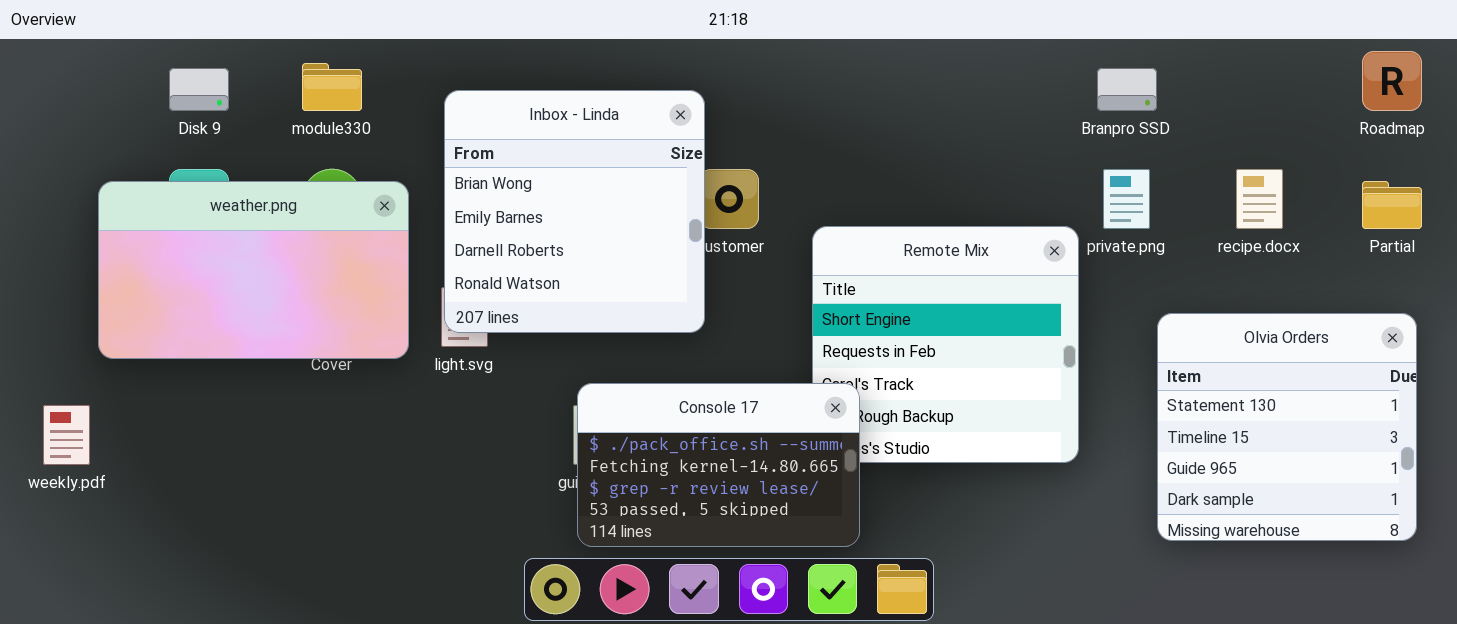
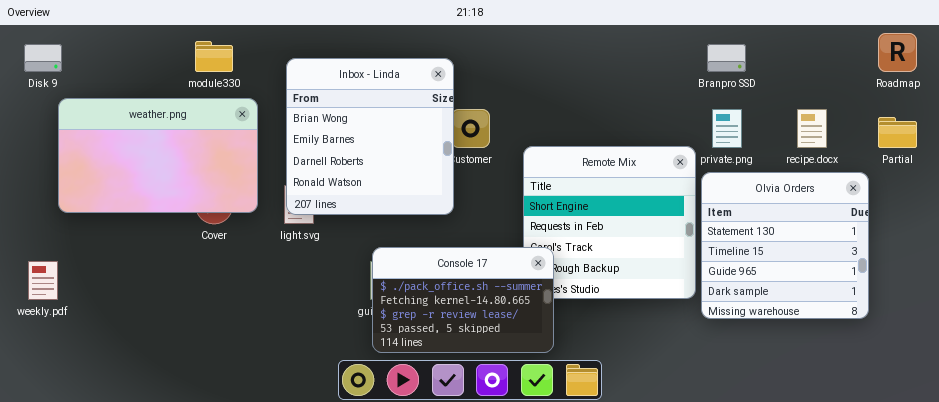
Disk 9: [169,68,229,111] -> [24,44,62,72], moved
weather.png: [98,181,409,359] -> [58,98,258,213], moved
Olvia Orders: [1157,313,1417,541] -> [701,172,869,319], moved

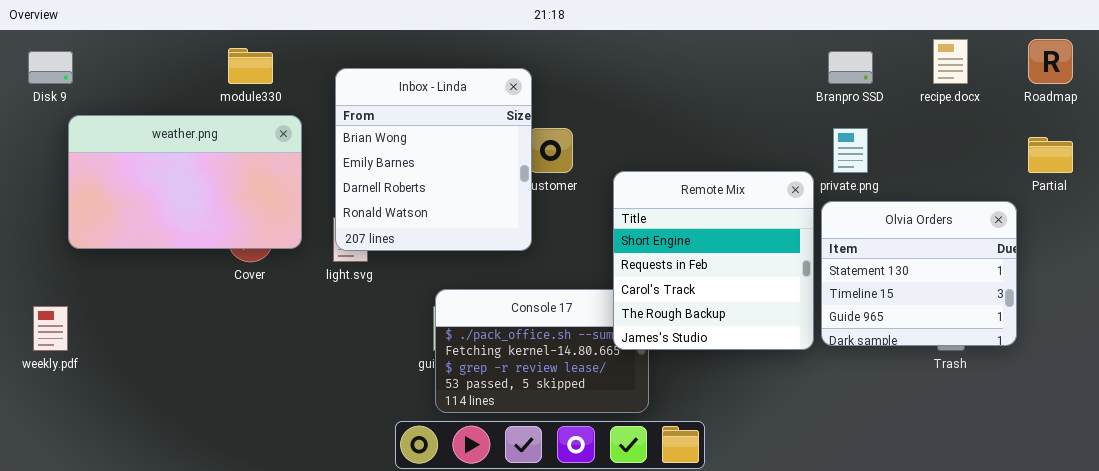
recipe.docx: [797,109,827,148] -> [933,39,968,84], moved
Remote Mix: [523,146,696,299] -> [613,171,814,350], raised
Olvia Orders: [701,172,869,319] -> [821,201,1017,346], resized

